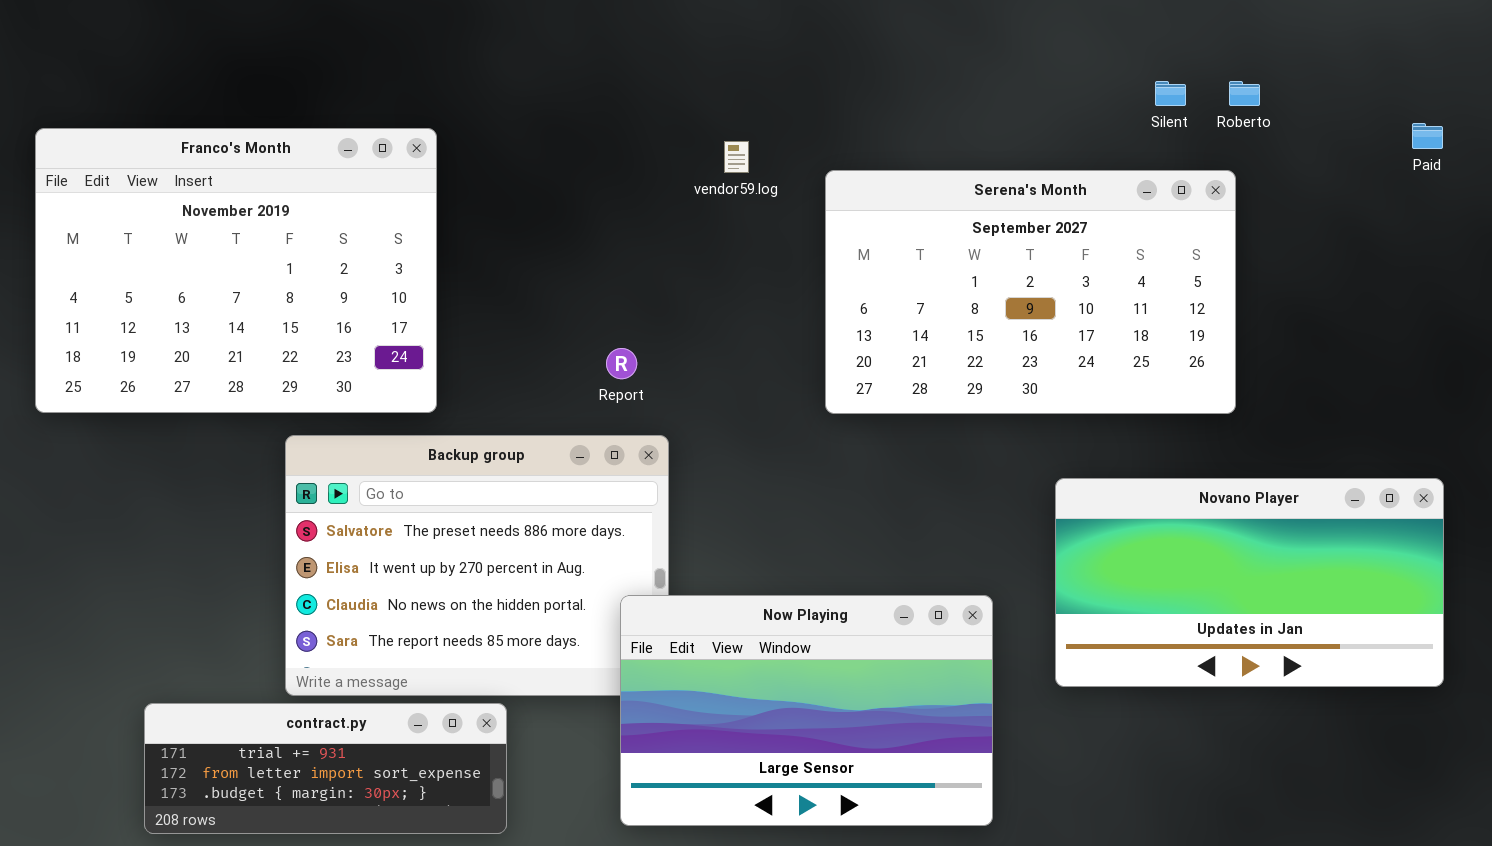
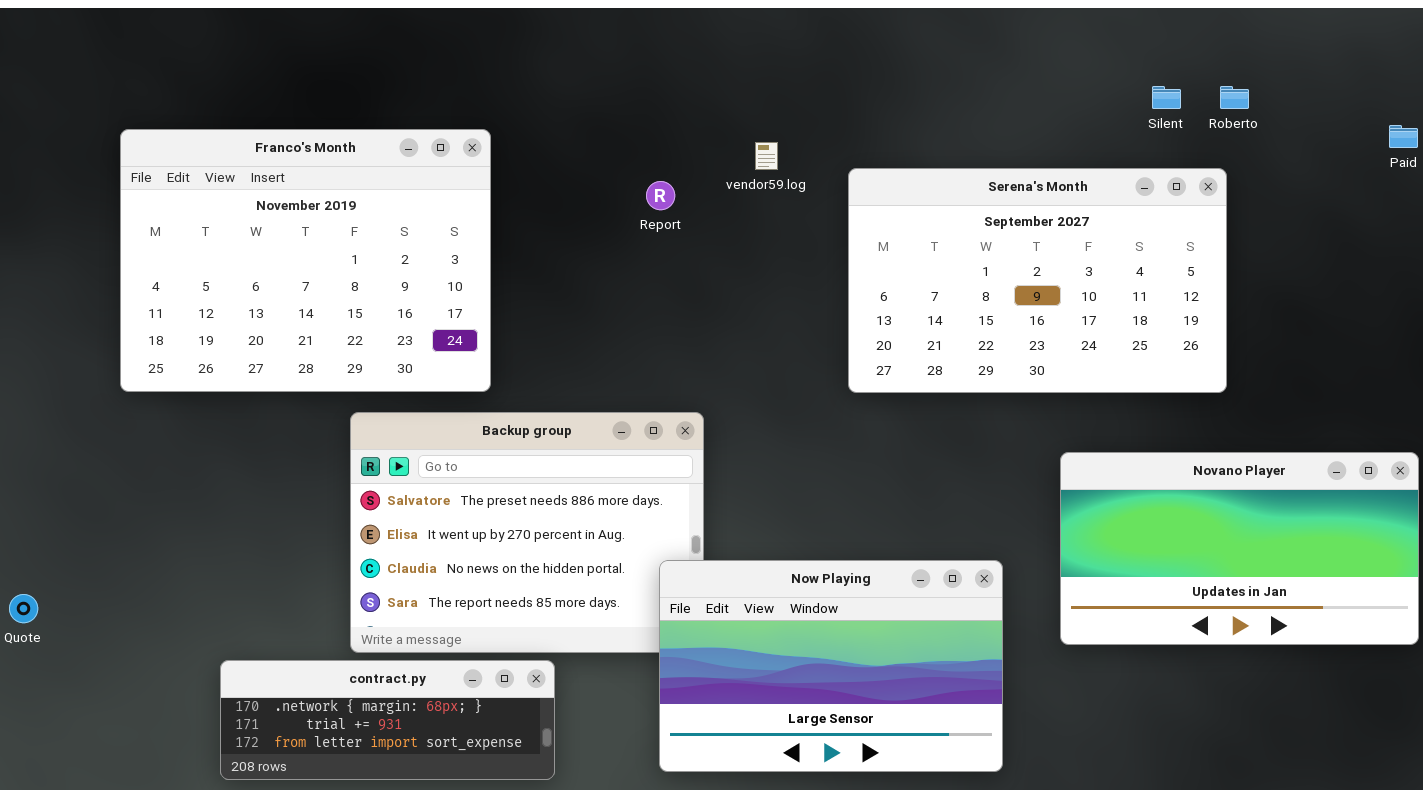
Report: [606,348,637,379] -> [646,181,675,210], moved
contract.py: [144,703,507,834] -> [220,660,555,780], scrolled up 1 row

